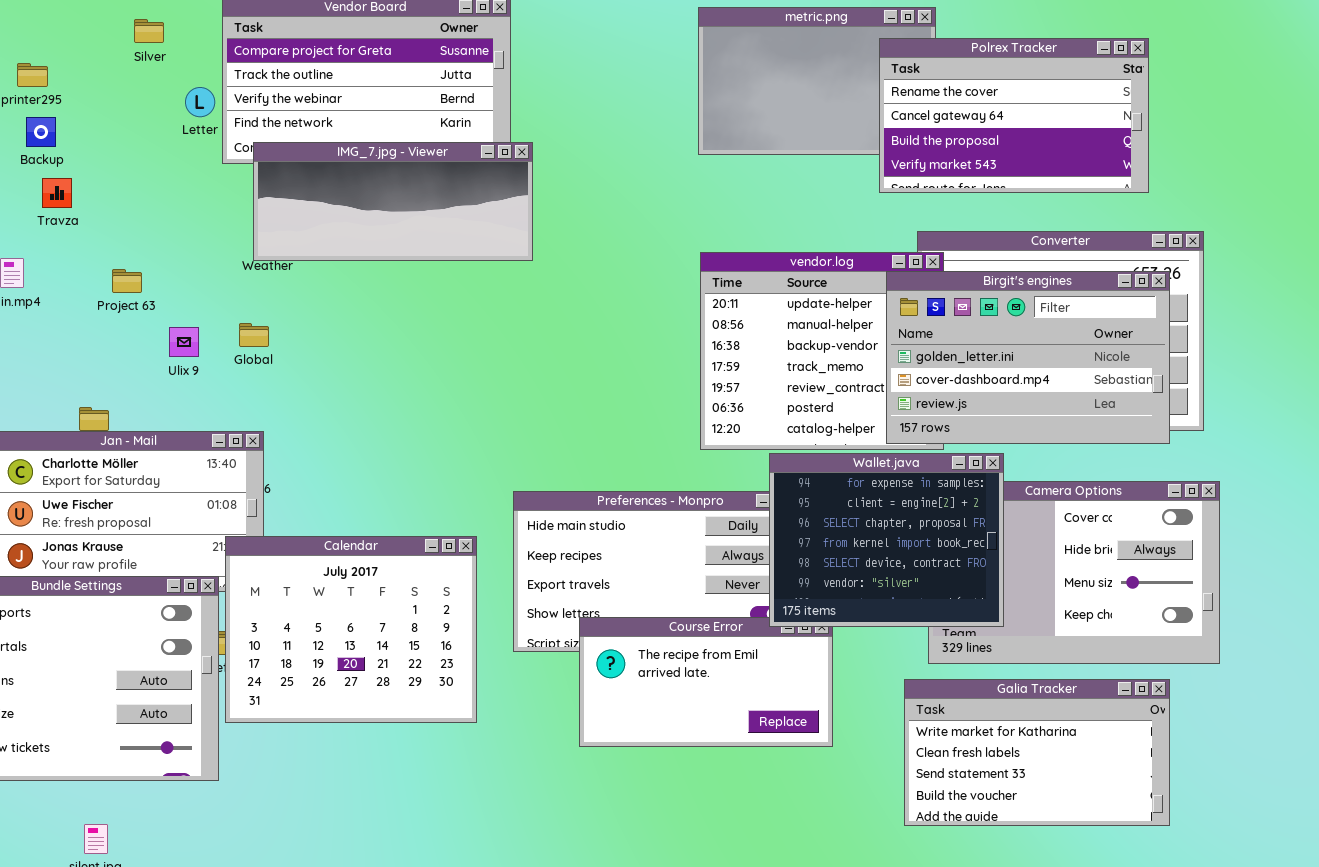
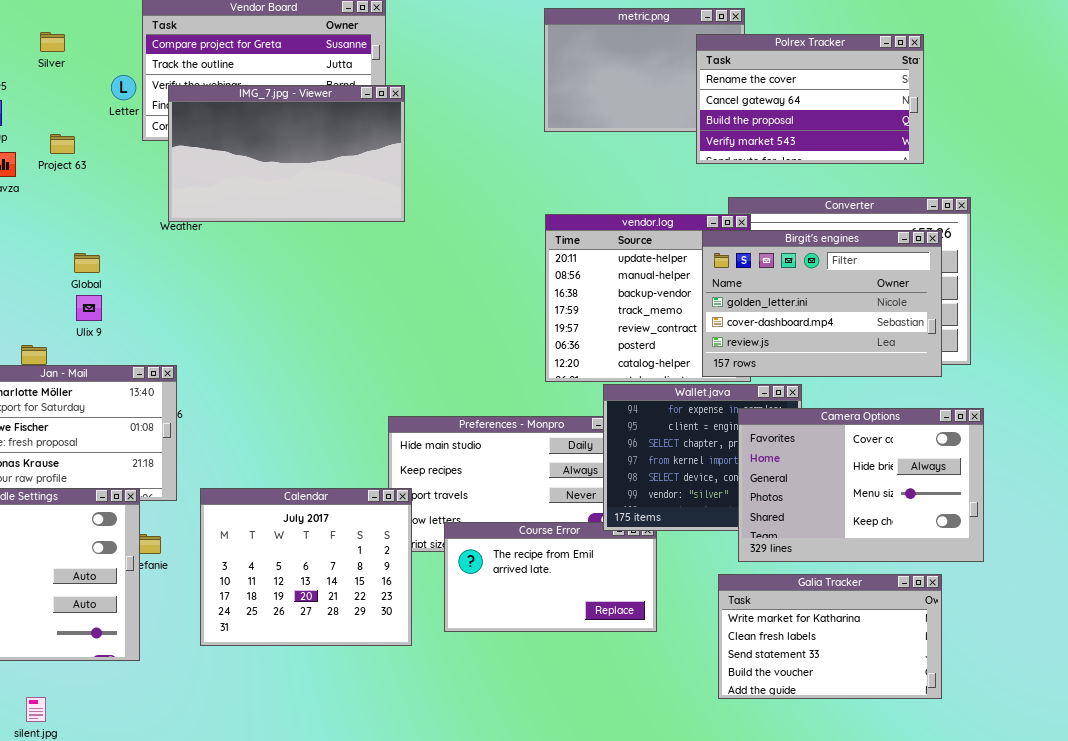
Silver: [134,19,164,43] -> [40,32,65,52], moved
IMG_7.jpg - Viewer: [253,142,533,261] -> [168,85,405,222], resized
Project 63: [112,269,142,293] -> [50,134,75,154], moved
Global: [239,323,269,347] -> [74,253,100,273], moved
Ulix 9: [169,327,199,357] -> [76,295,102,321], moved
Camera Options: [928,481,1220,664] -> [738,408,984,562], raised
Calendar: [225,536,477,723] -> [200,488,412,646], moved

